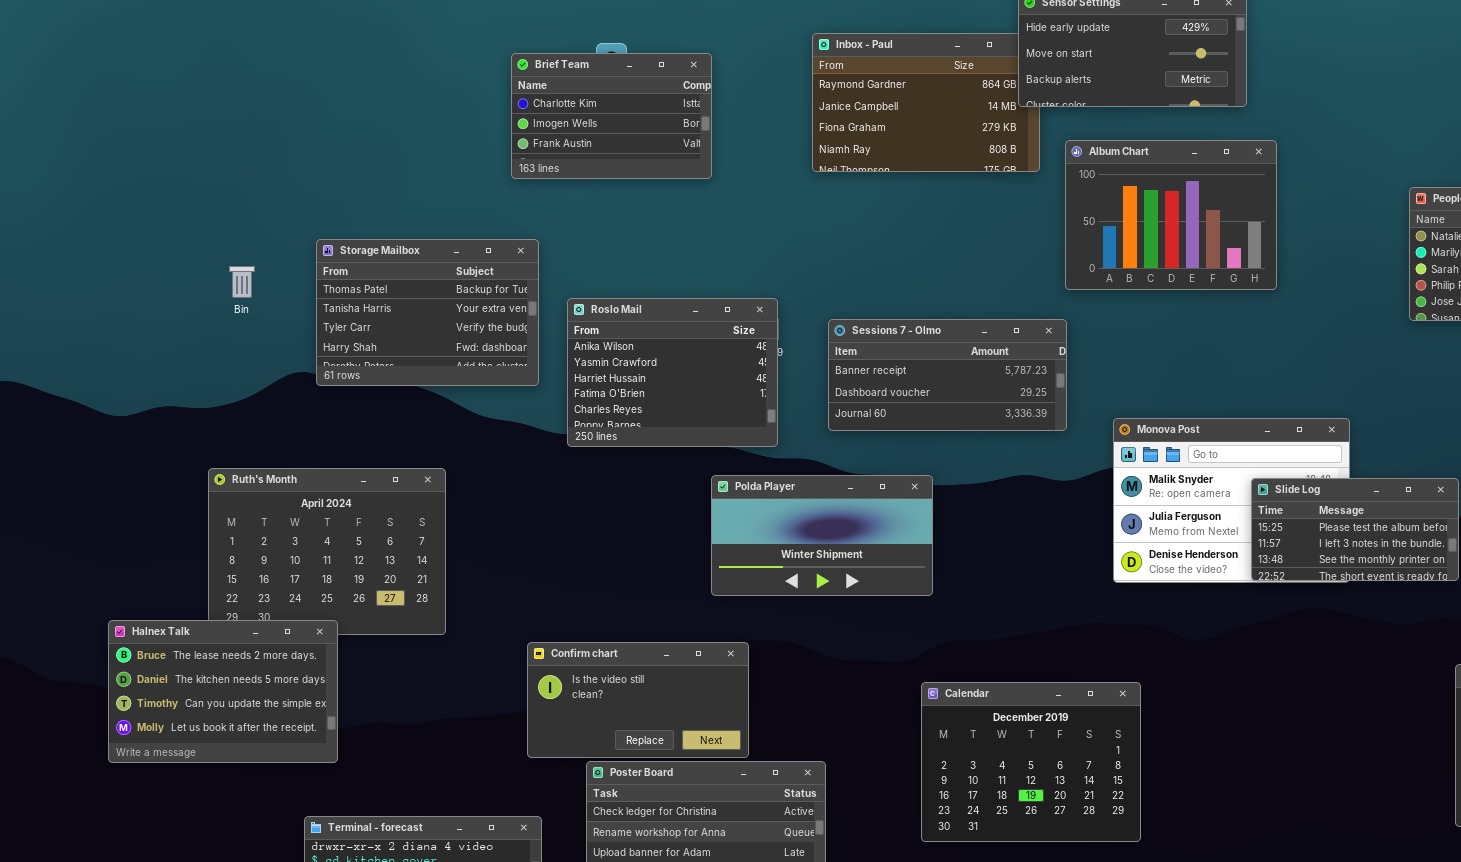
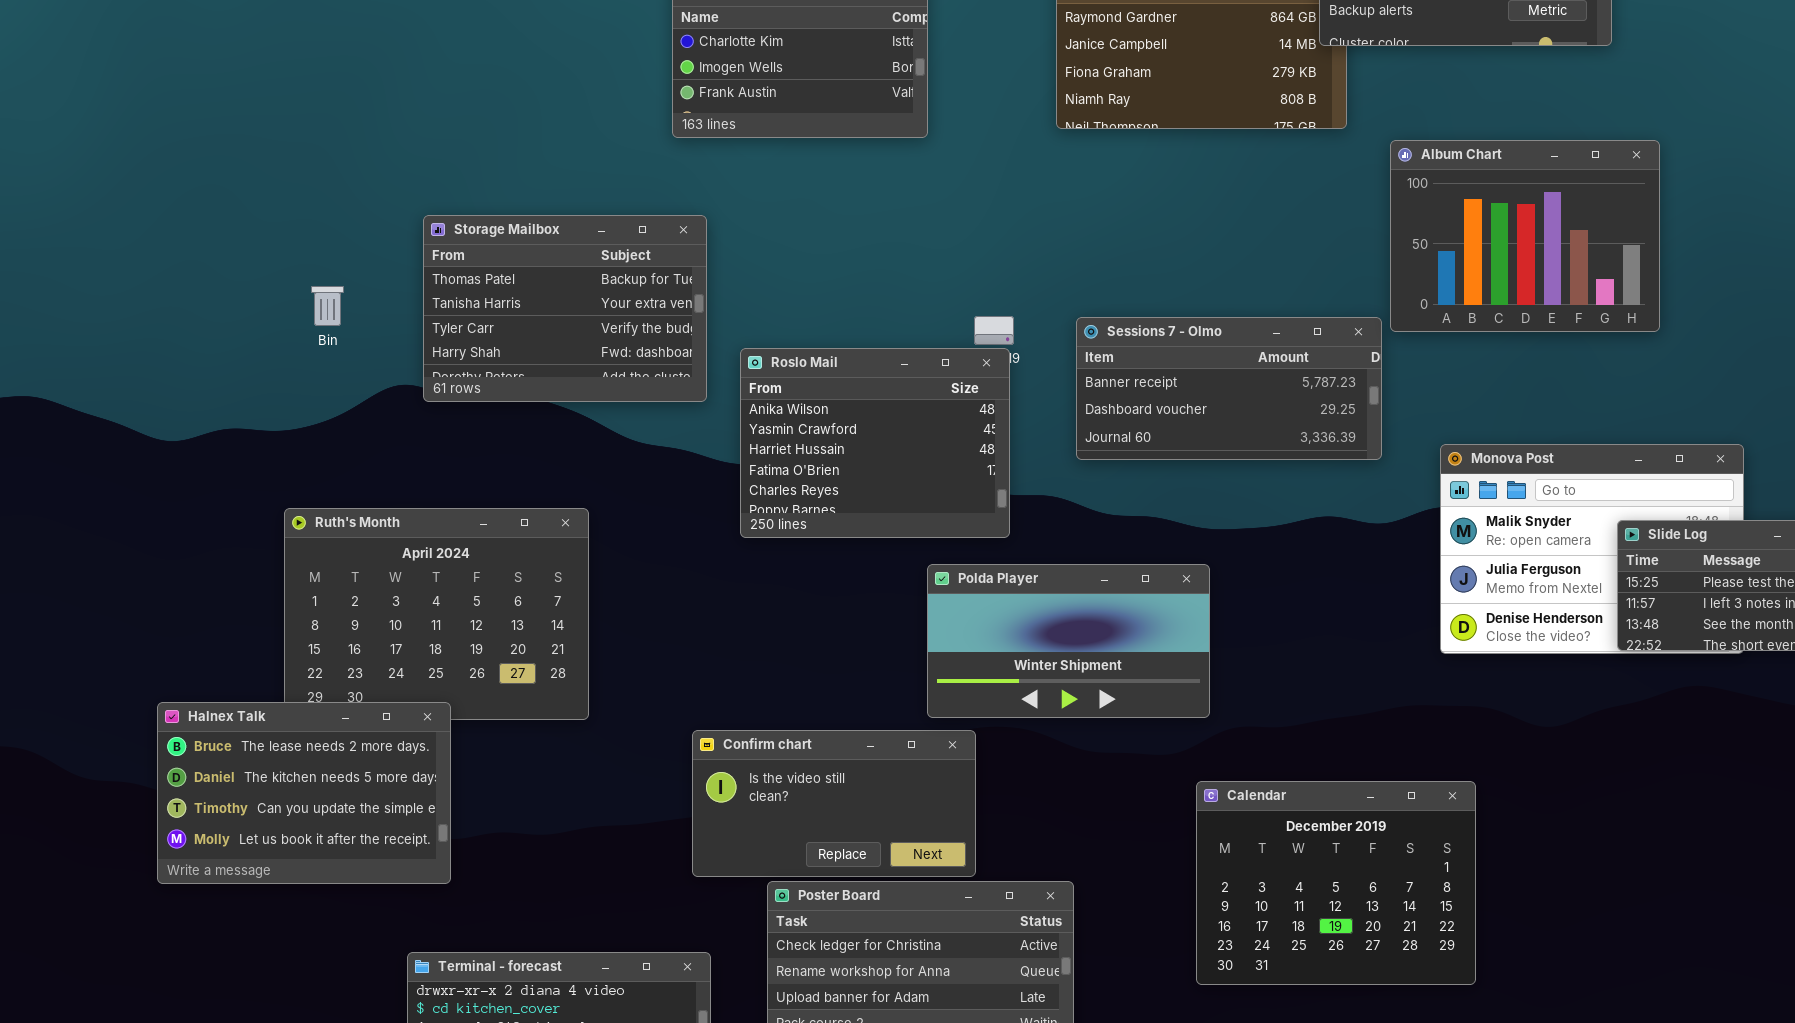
Album Chart: [1065,140,1277,290] -> [1390,140,1660,332], moved
Bin: [229,266,255,298] -> [311,286,344,326], moved
Roslo Mail: [567,298,778,447] -> [740,348,1010,538], moved
Polda Player: [711,475,933,596] -> [927,564,1210,718], moved

